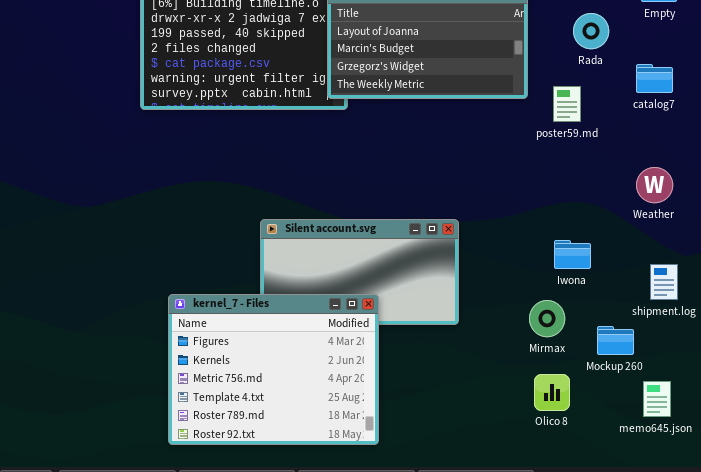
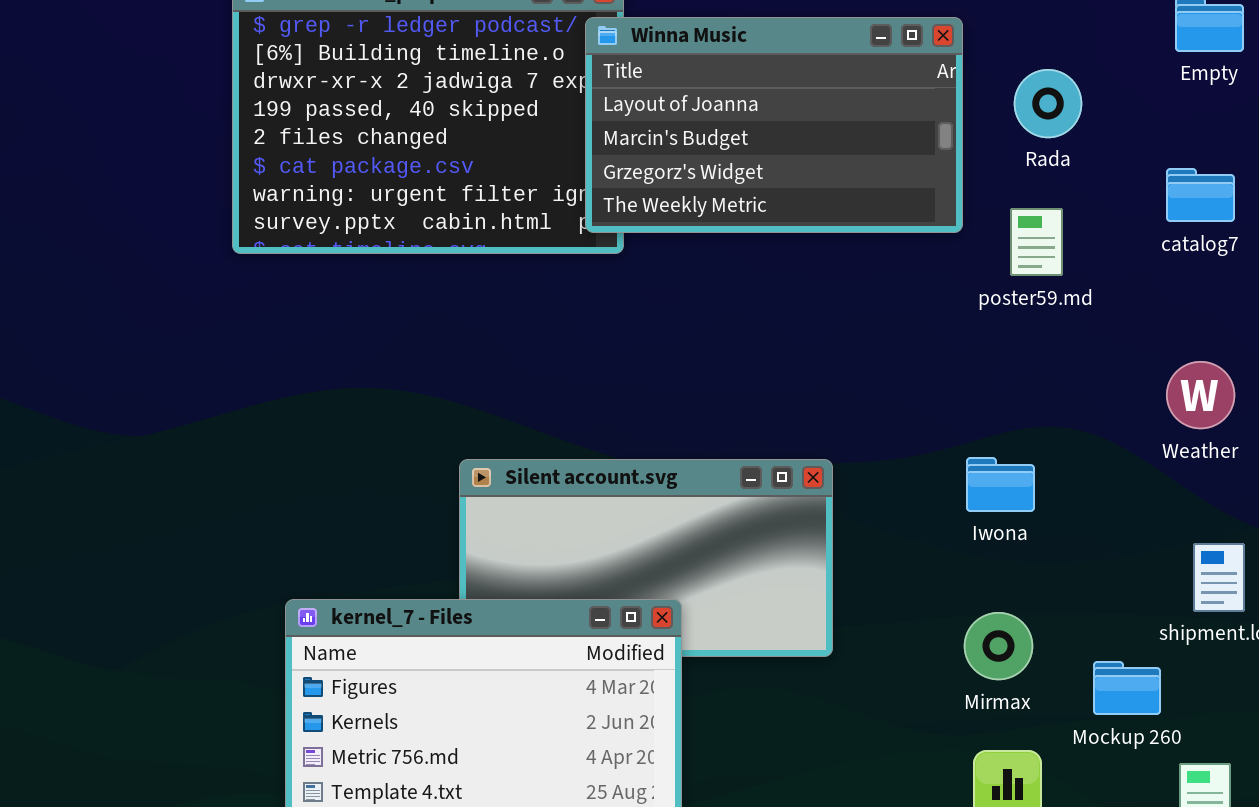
Rada: [573,13,609,49] -> [1014,69,1082,138], moved
Iwona: [554,240,591,269] -> [966,457,1035,512], moved

